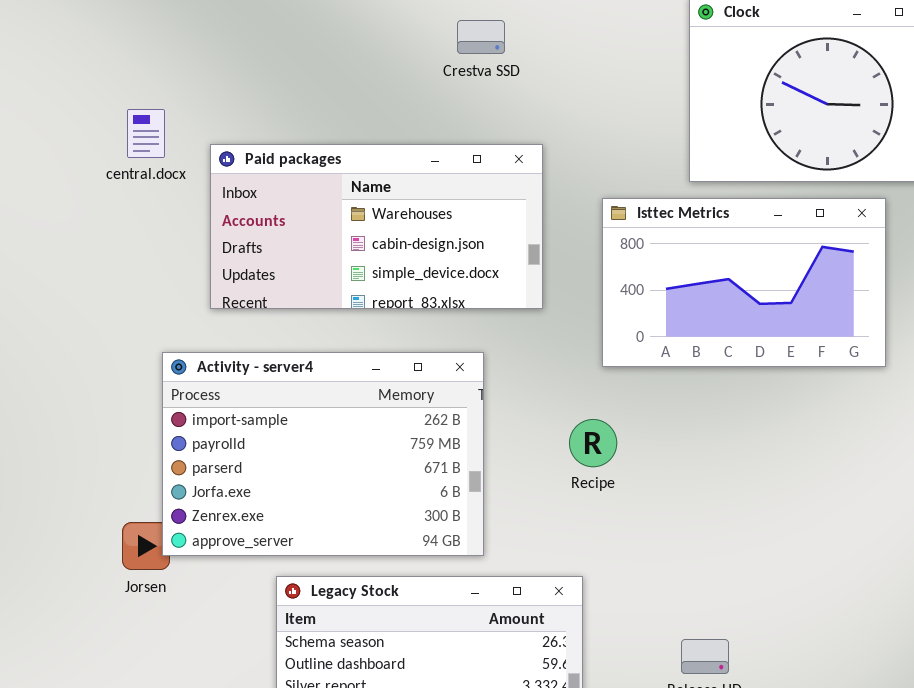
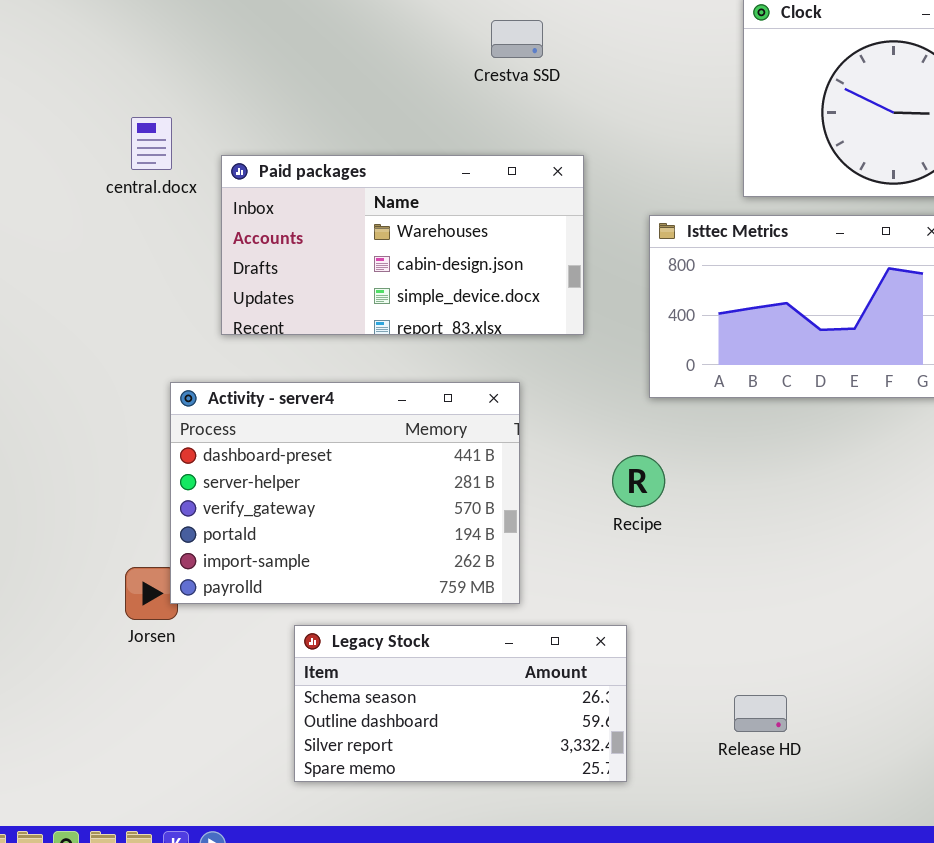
Activity - server4: [162,352,484,556] -> [170,382,520,604], scrolled up 4 rows

